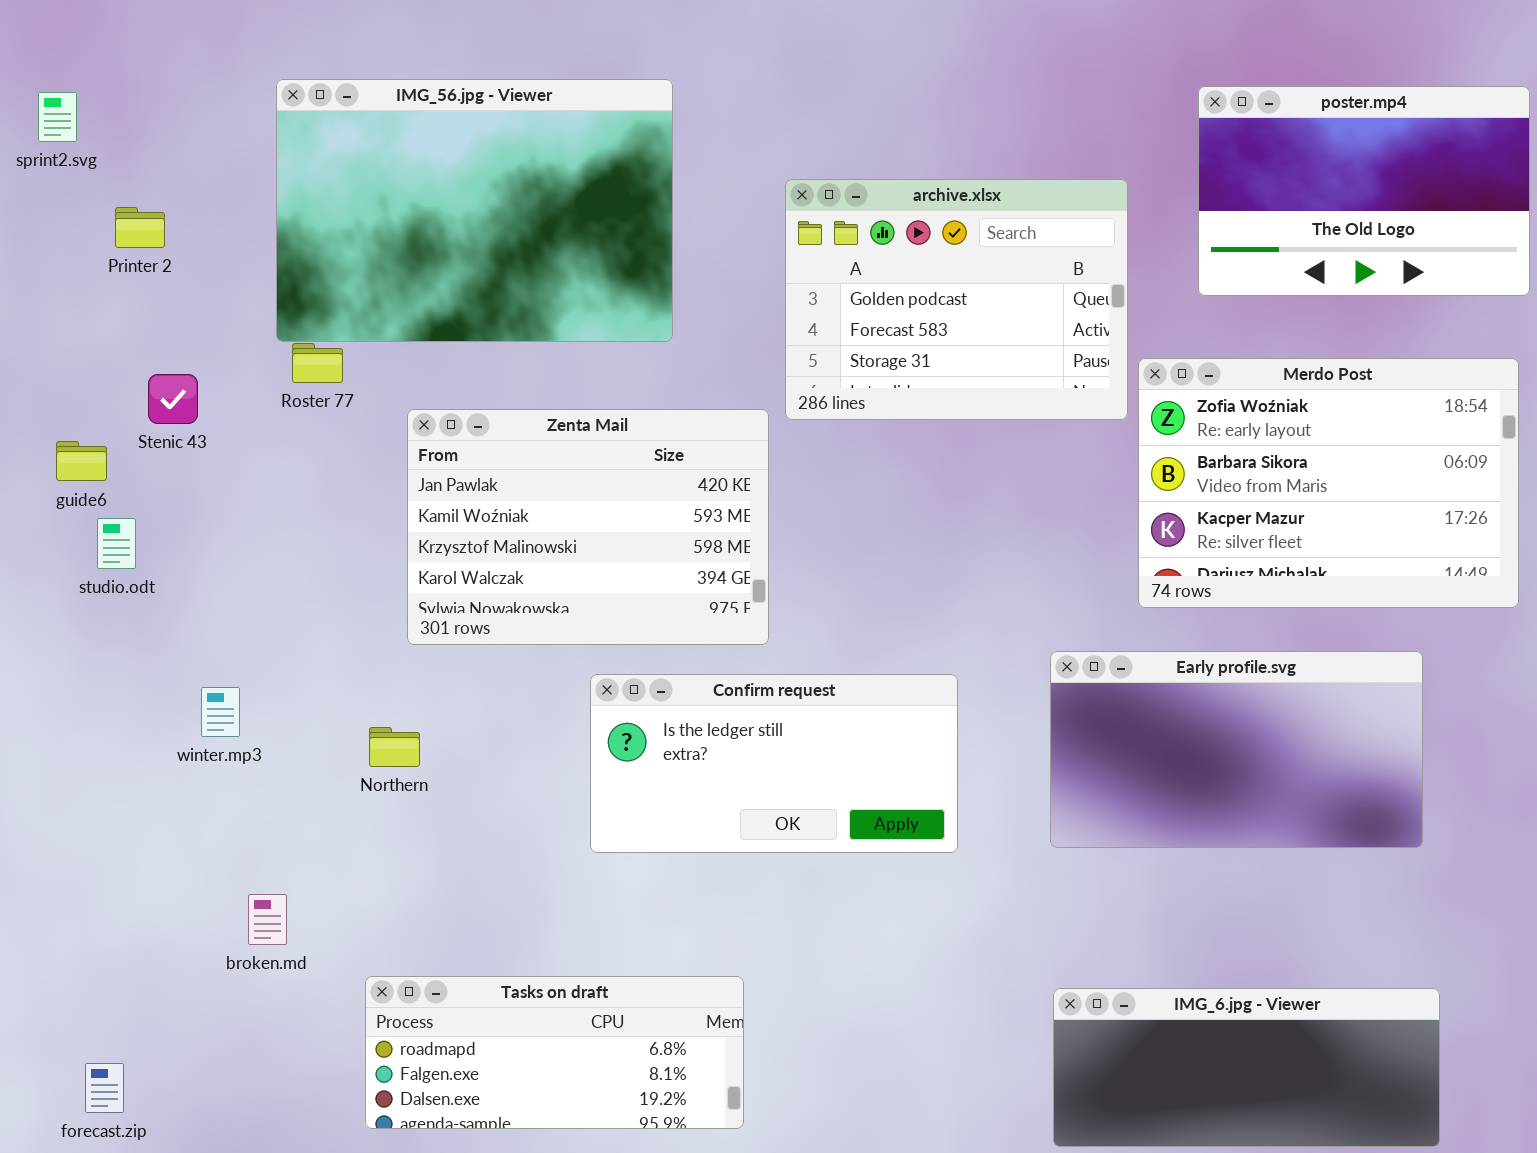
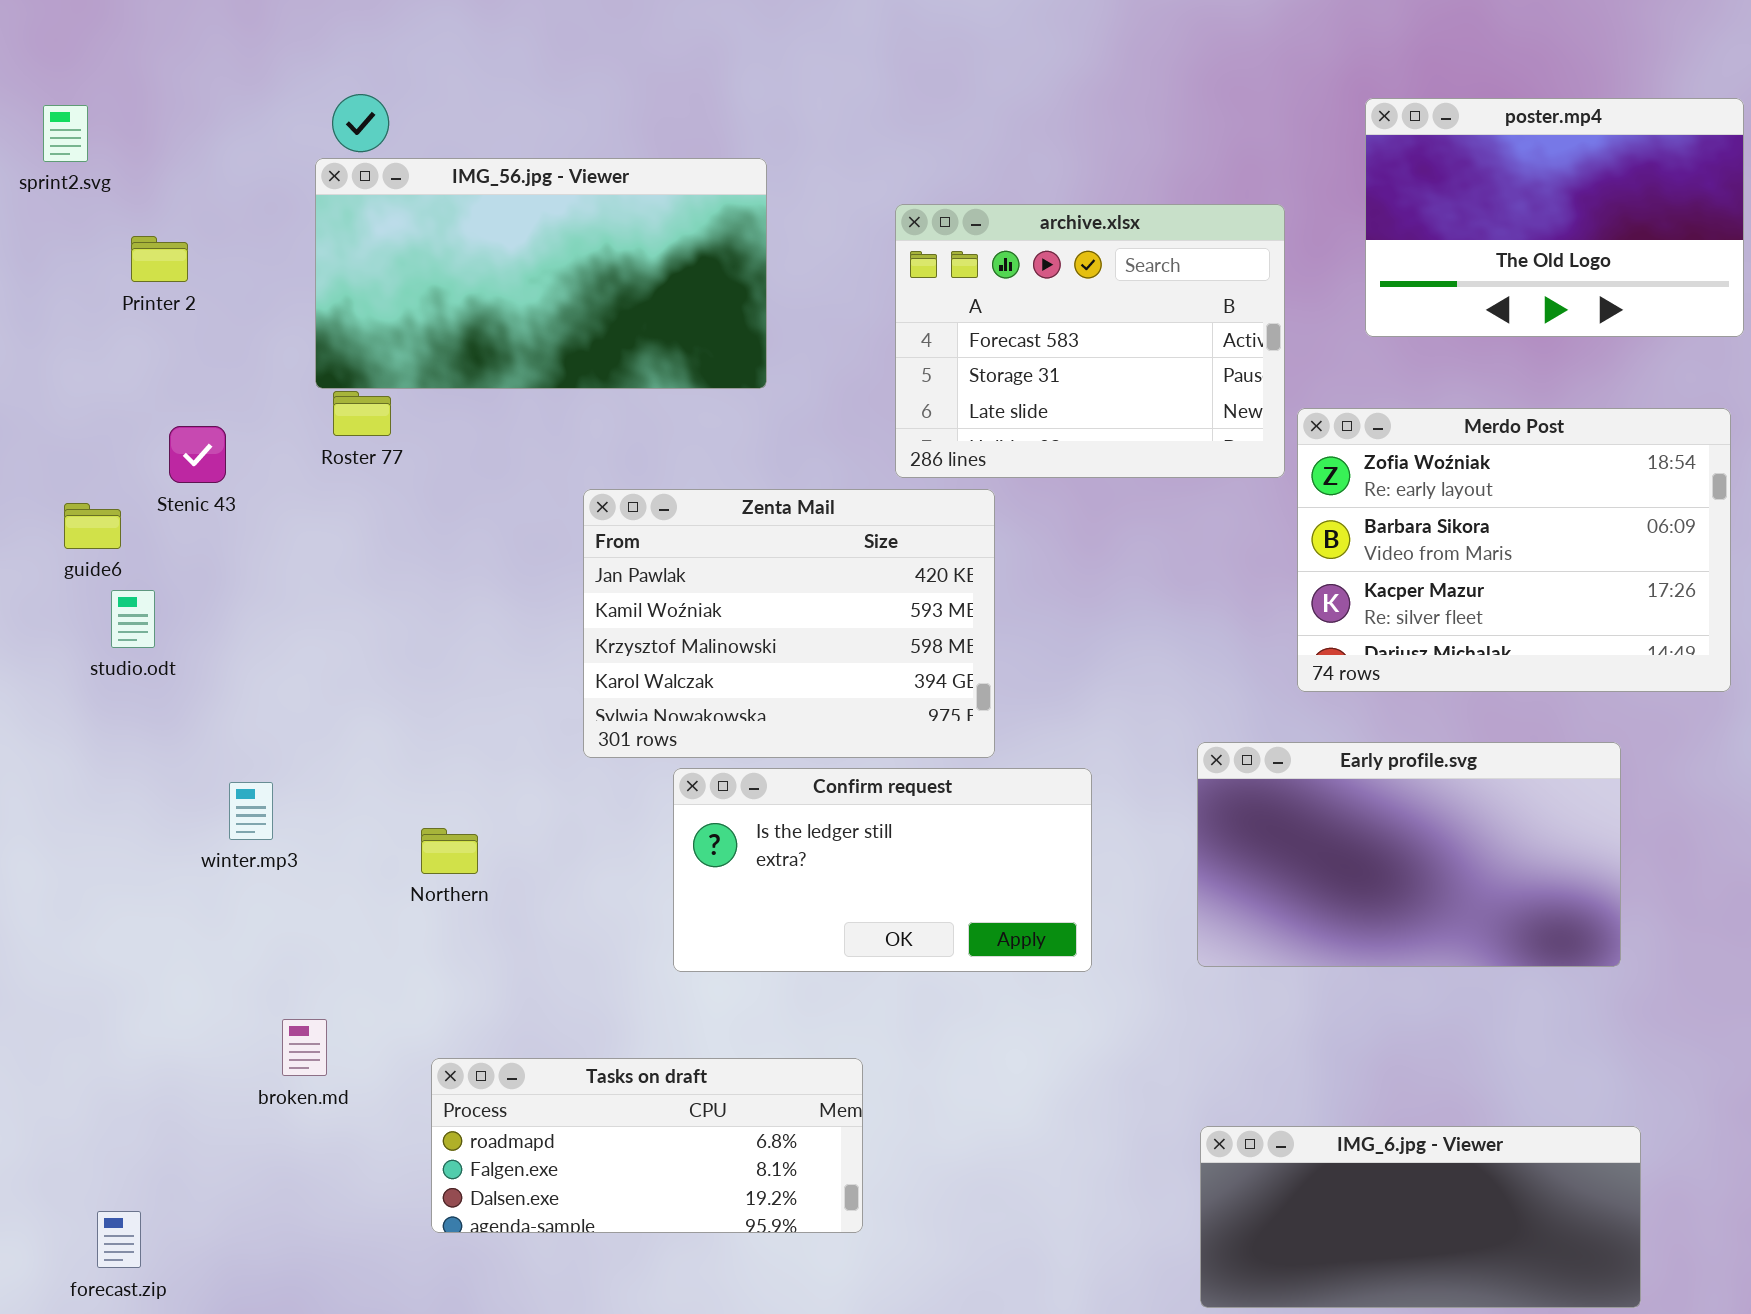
IMG_56.jpg - Viewer: [276,79,673,342] -> [315,158,767,389], resized
archive.xlsx: [785,179,1128,420] -> [895,204,1285,478], scrolled down 1 row
Zenta Mail: [407,409,769,645] -> [583,489,995,758], moved
Tasks on draft: [365,976,744,1129] -> [431,1058,863,1233], moved

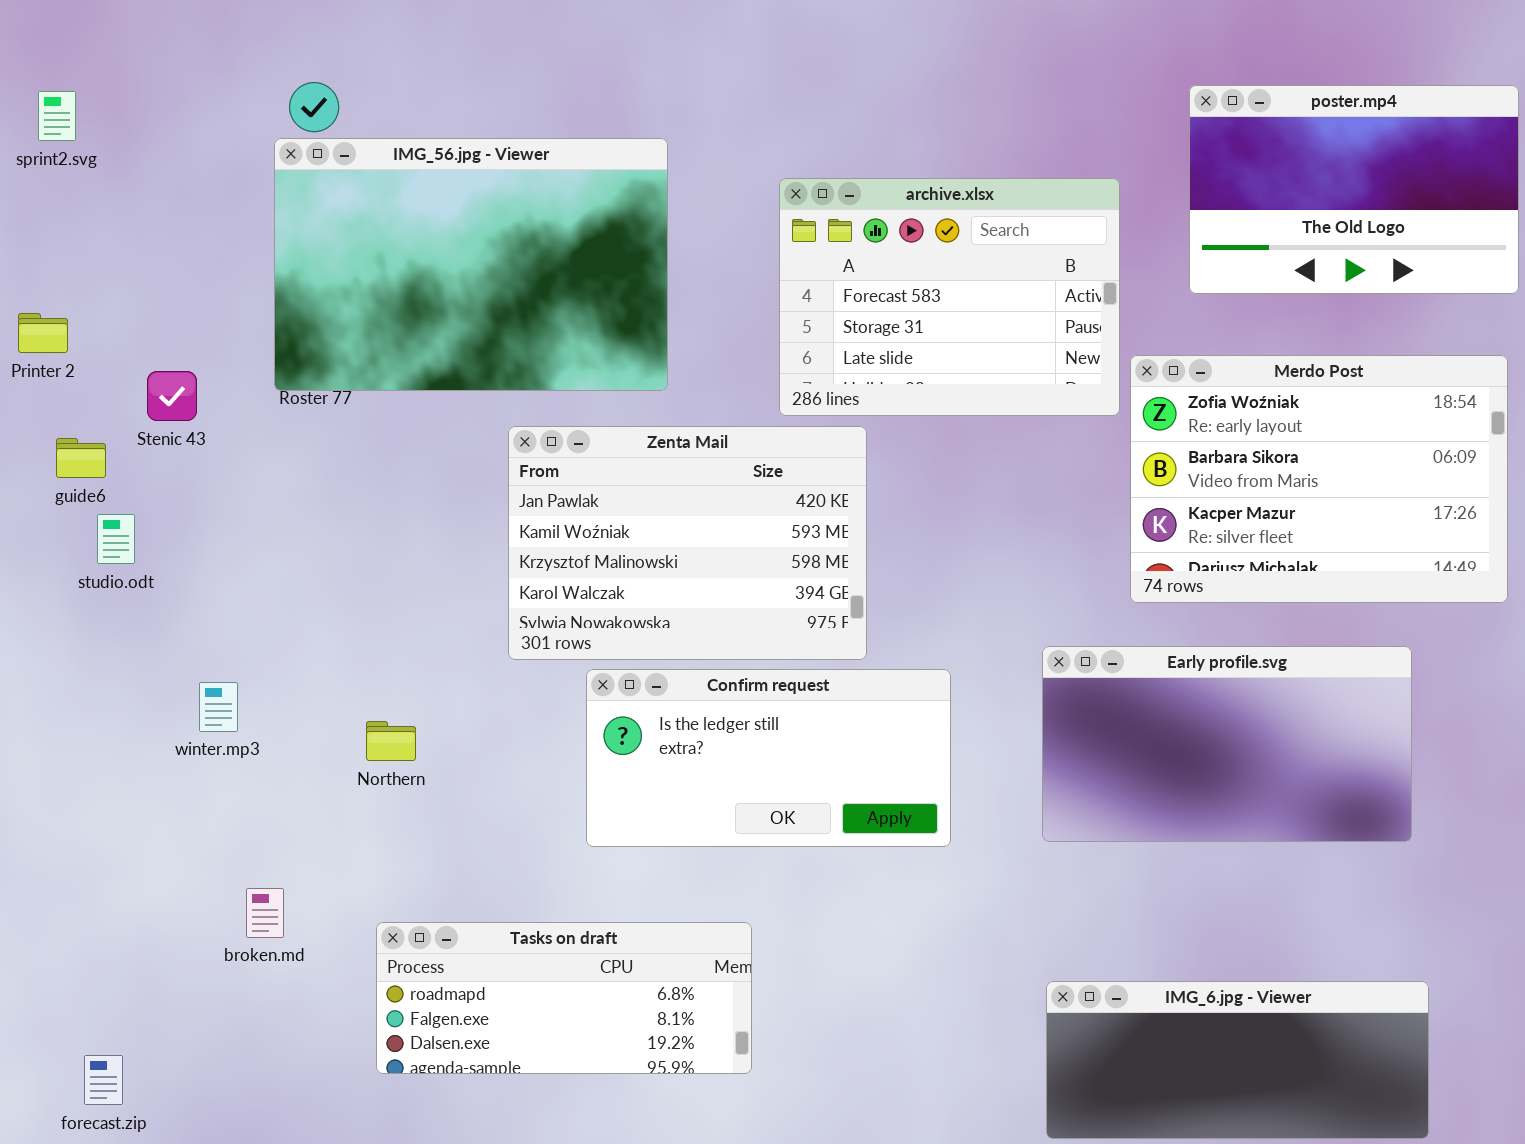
IMG_56.jpg - Viewer: [315,158,767,389] -> [274,138,668,391], resized
Printer 2: [131,236,188,282] -> [18,313,68,353], moved

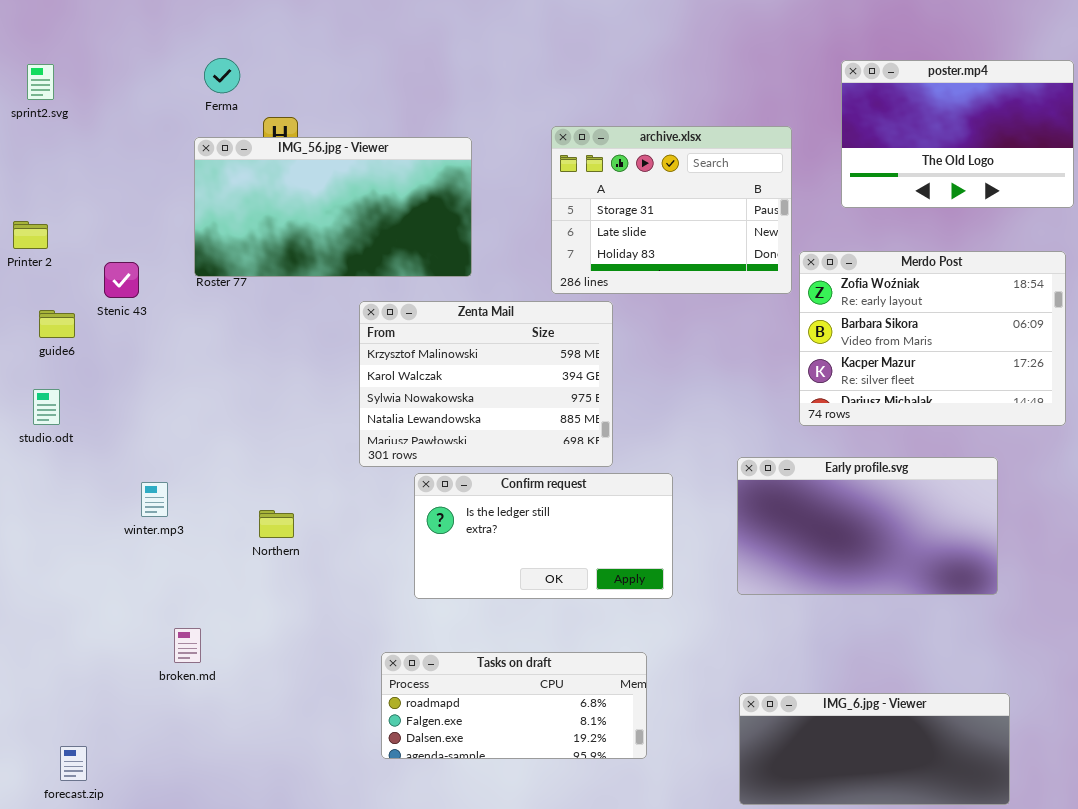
IMG_56.jpg - Viewer: [274,138,668,391] -> [194,137,472,277], resized
archive.xlsx: [779,178,1120,416] -> [551,126,792,294], scrolled down 1 row
Zenta Mail: [508,426,867,660] -> [359,301,613,467], scrolled down 2 rows
studio.odt: [97,514,135,564] -> [33,389,60,425], moved
Tasks on draft: [376,922,752,1074] -> [381,652,647,759], moved

